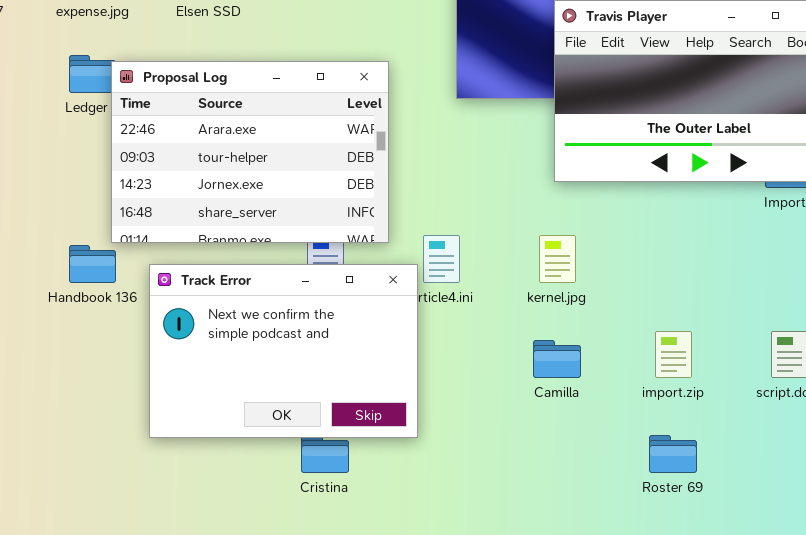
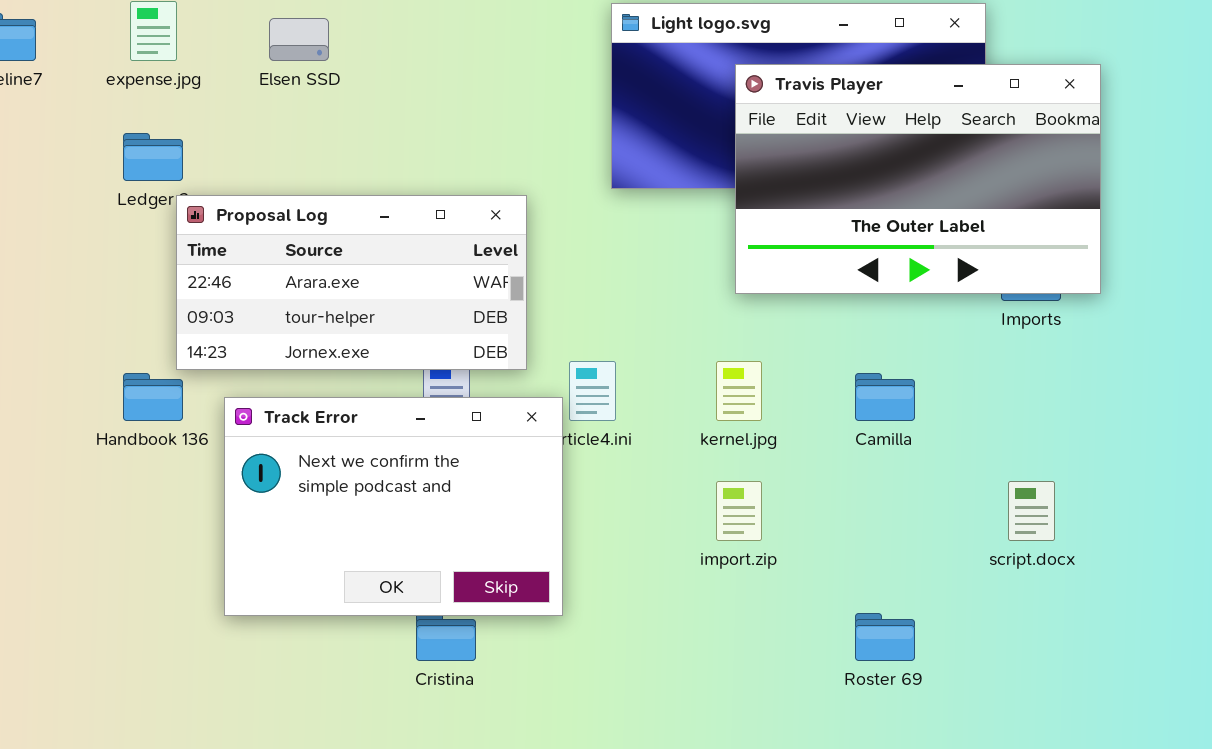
Proposal Log: [111,61,389,243] -> [176,195,527,370], resized
import.zip: [655,331,692,378] -> [716,481,762,541], moved
Camilla: [533,340,581,378] -> [855,373,915,421], moved

